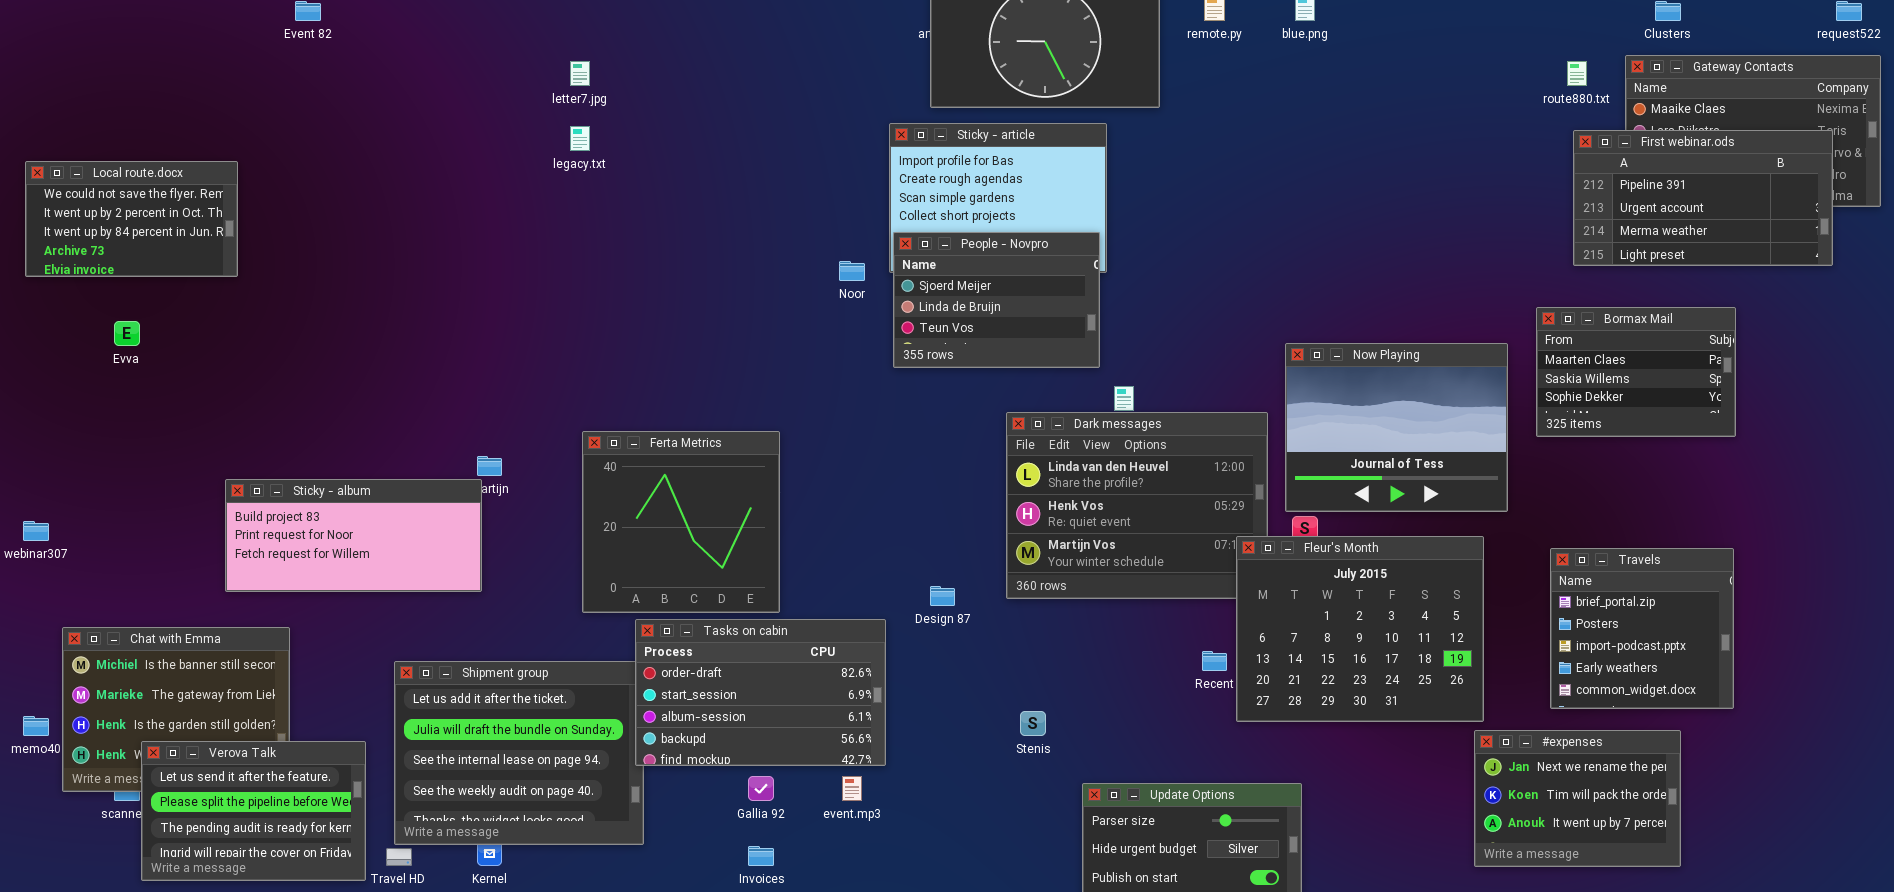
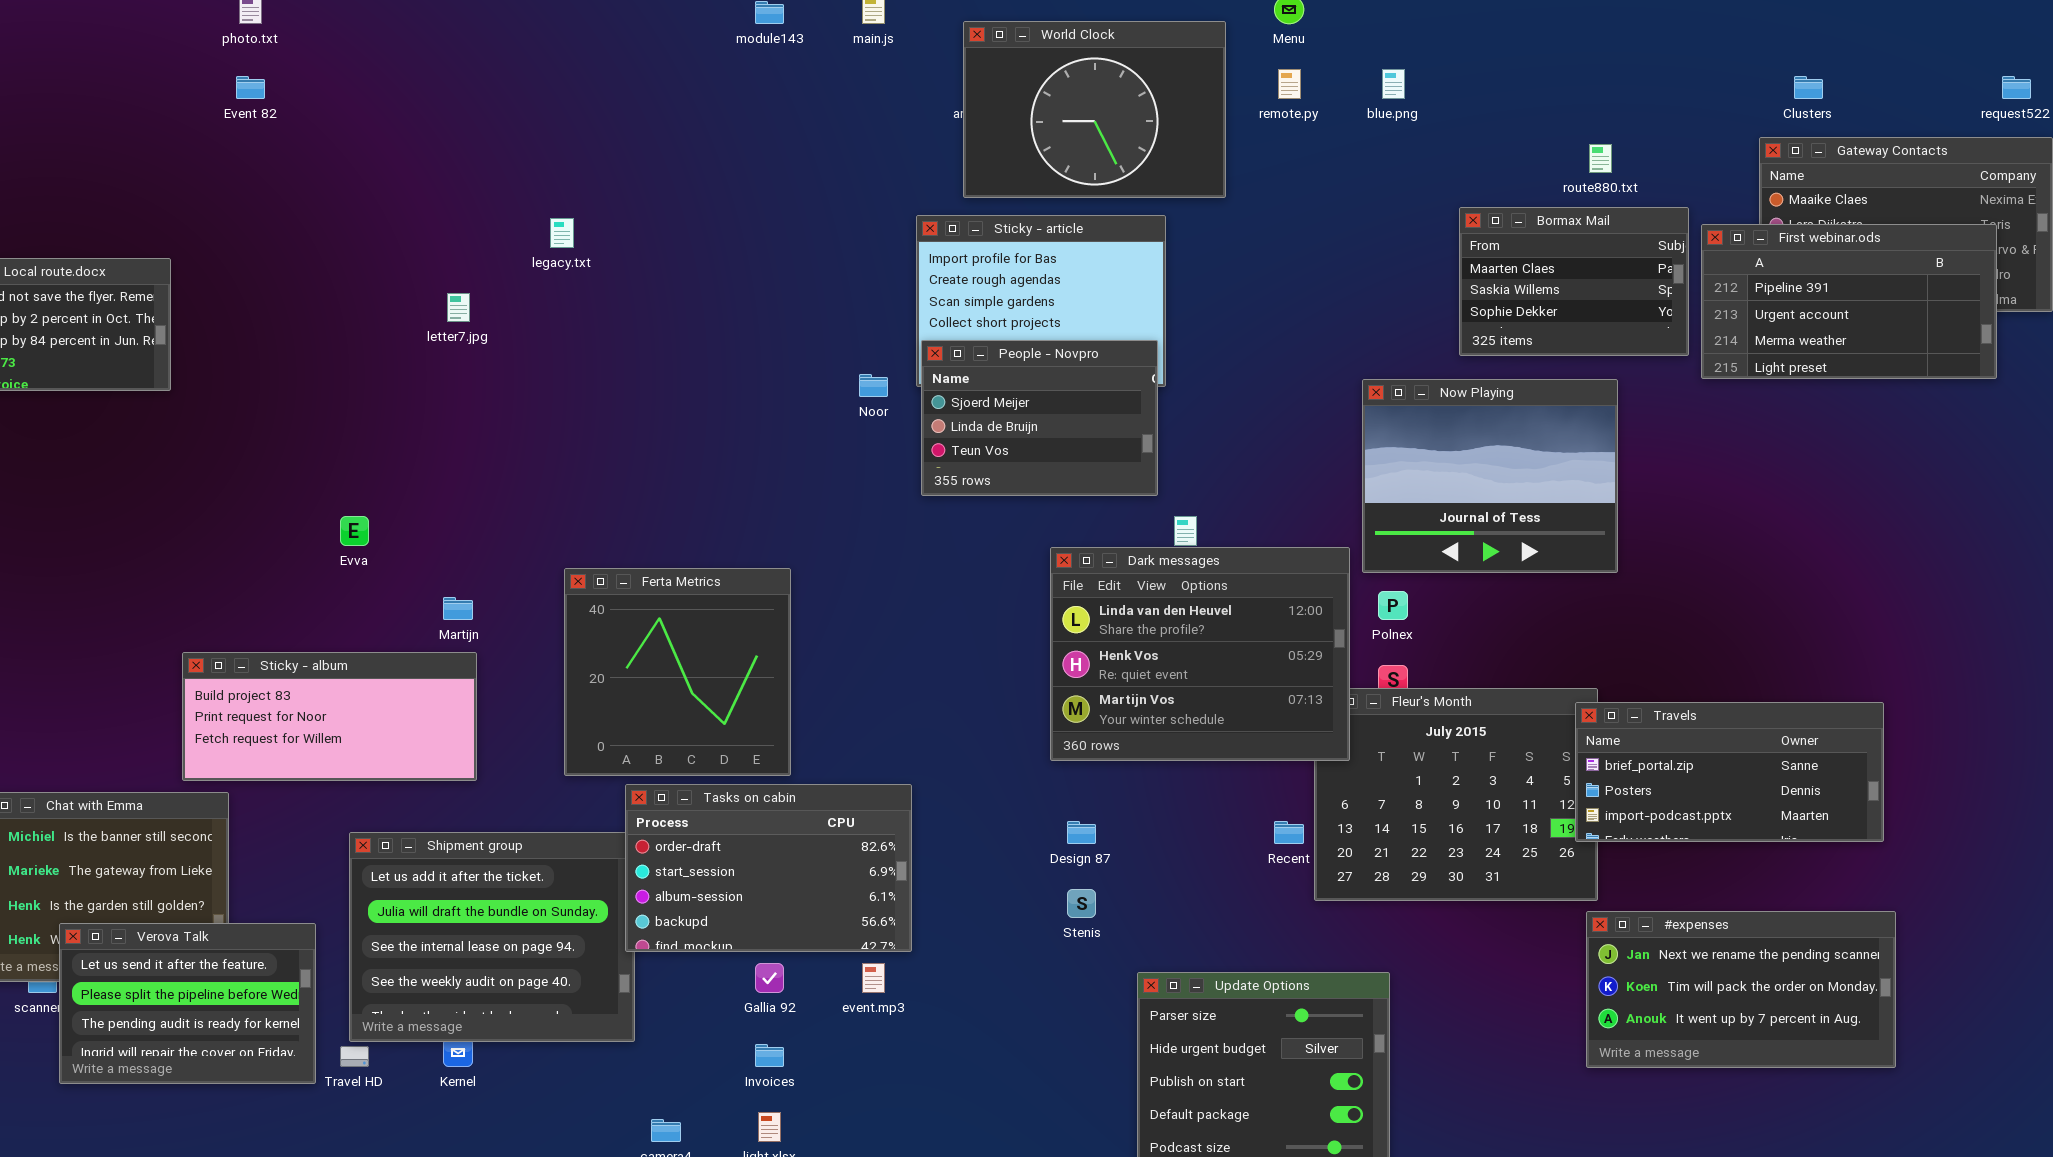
letter7.jpg: [570,61,590,86] -> [447,293,470,322], moved
route880.txt: [1567,61,1587,86] -> [1589,144,1612,173], moved
Bormax Mail: [1536,307,1736,437] -> [1459,207,1689,356], moved
Evva: [114,321,140,346] -> [340,516,369,546], moved
Now Playing: [1285,343,1508,512] -> [1362,379,1618,573], moved
Dark messages: [1006,412,1268,599] -> [1050,547,1350,761], raised
Sticky - album: [225,479,482,592] -> [182,652,477,781], moved
Travels: [1550,548,1734,709] -> [1575,702,1884,842], resized
Design 87: [930,586,955,606] -> [1067,821,1096,844], moved
#expenses: [1474,730,1681,867] -> [1586,911,1896,1068], resized

